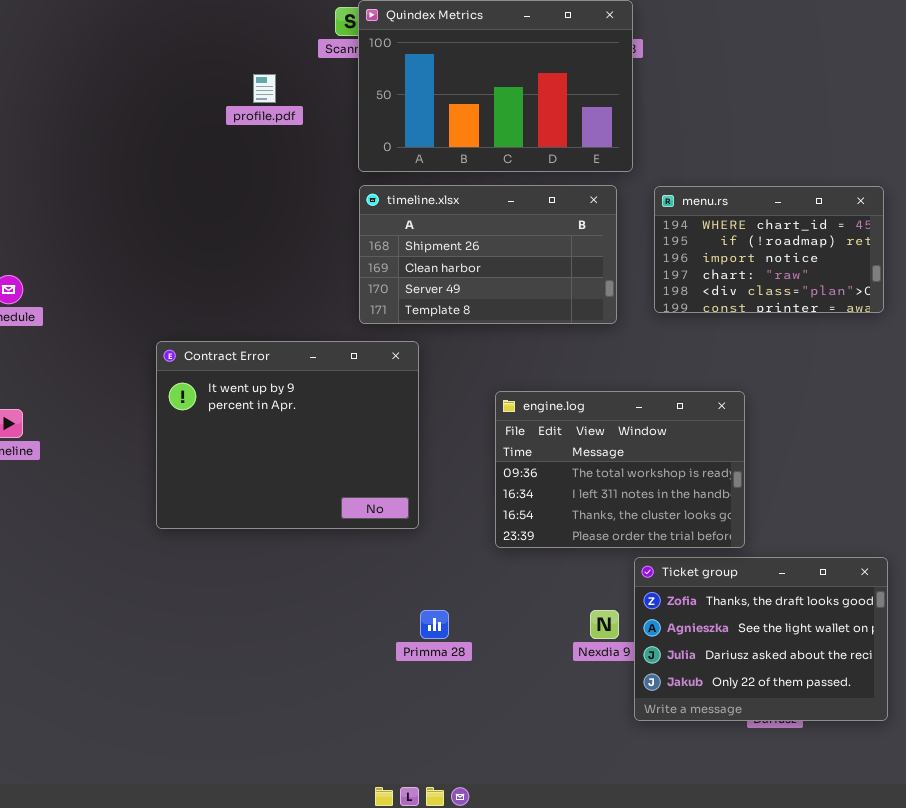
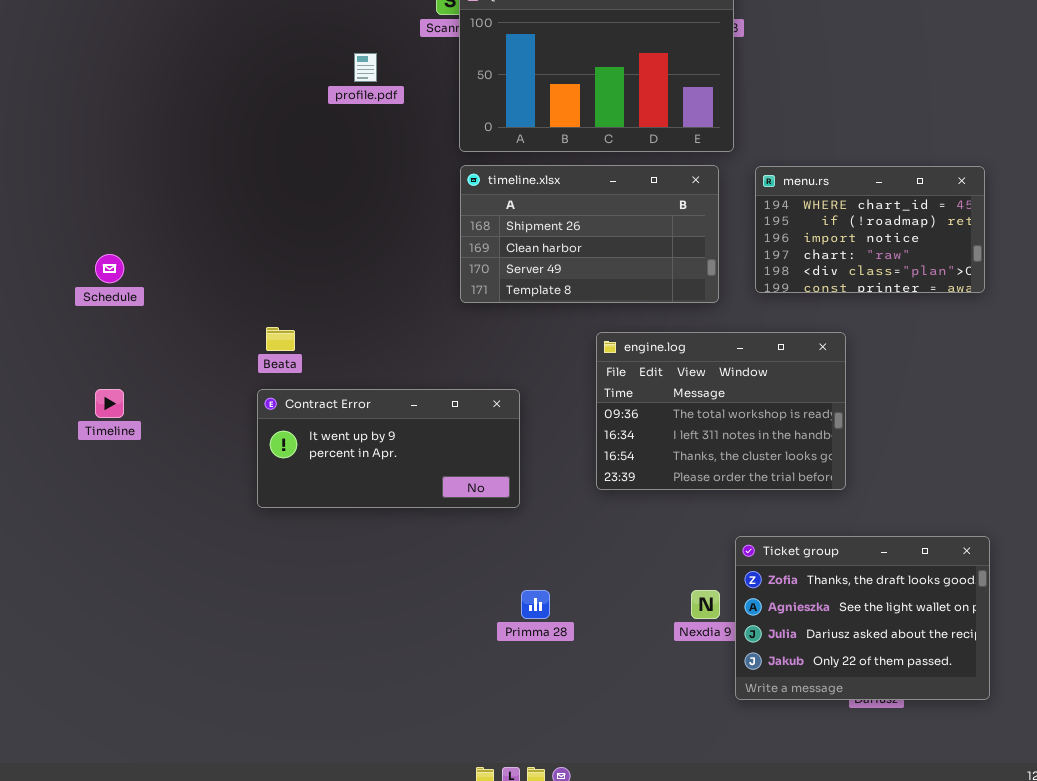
Contract Error: [156,341,419,529] -> [257,389,520,508], resized
engine.log: [495,391,745,548] -> [596,332,846,490], moved

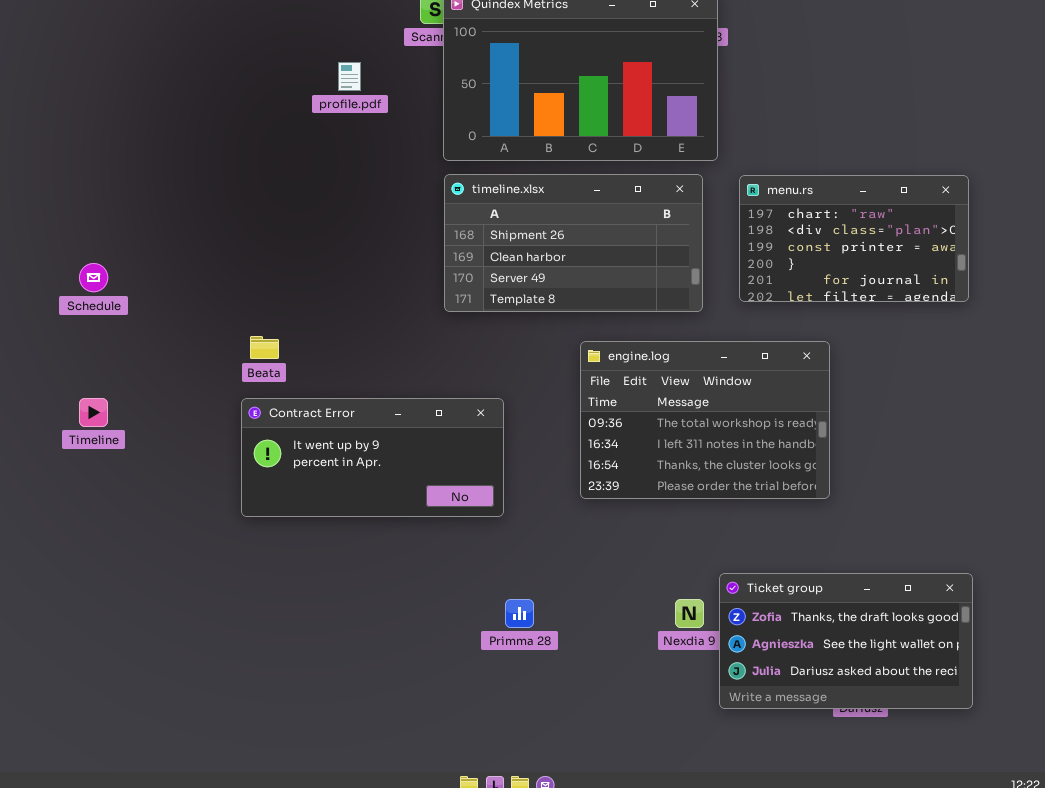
menu.rs: [755,166,985,293] -> [739,175,969,302], scrolled down 3 rows
Ticket group: [735,536,990,700] -> [719,573,973,709], resized

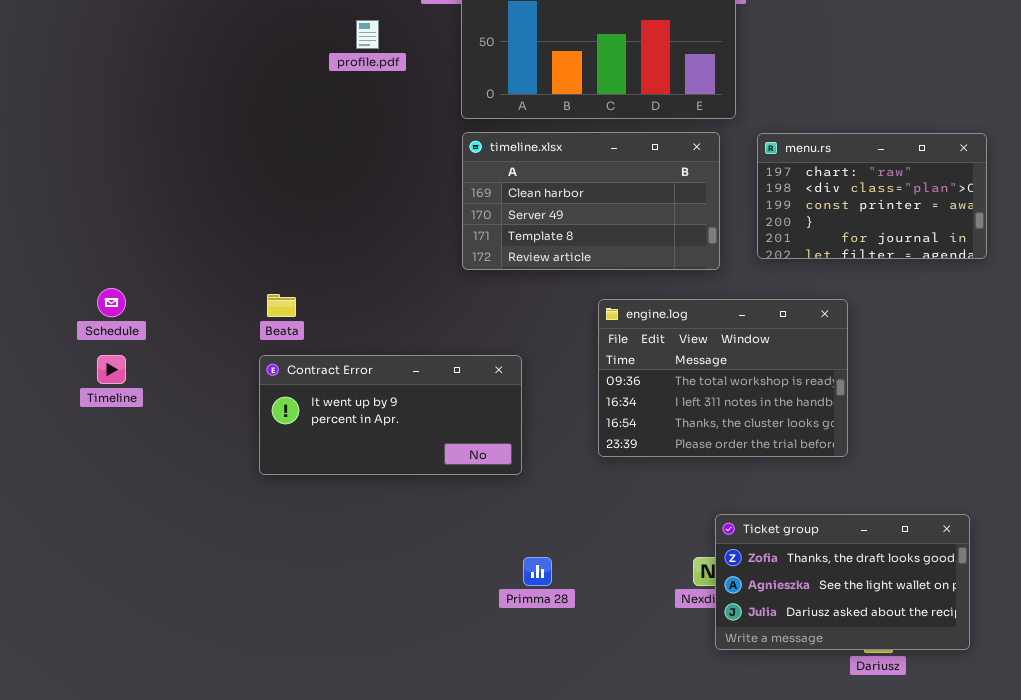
timeline.xlsx: [444,174,703,312] -> [462,132,720,270], scrolled down 1 row
Schedule: [79,263,108,292] -> [97,288,126,317], moved
Ticket group: [719,573,973,709] -> [715,514,970,650], moved

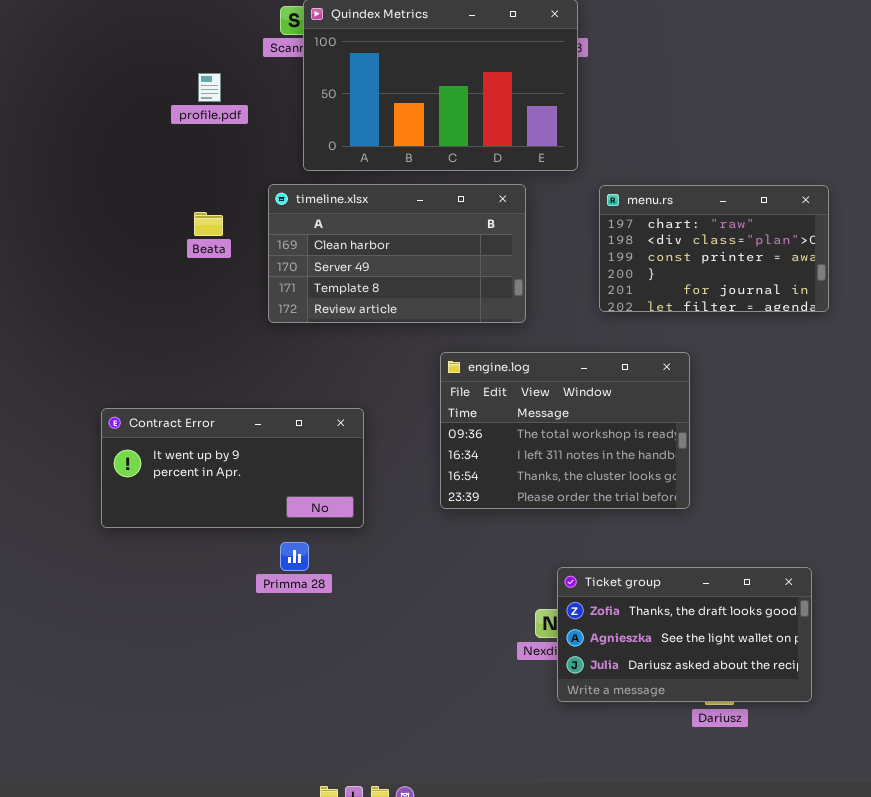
timeline.xlsx: [462,132,720,270] -> [268,184,526,323], moved
Beata: [267,294,296,317] -> [194,212,223,236], moved
Primma 28: [523,557,552,586] -> [280,542,309,571], moved

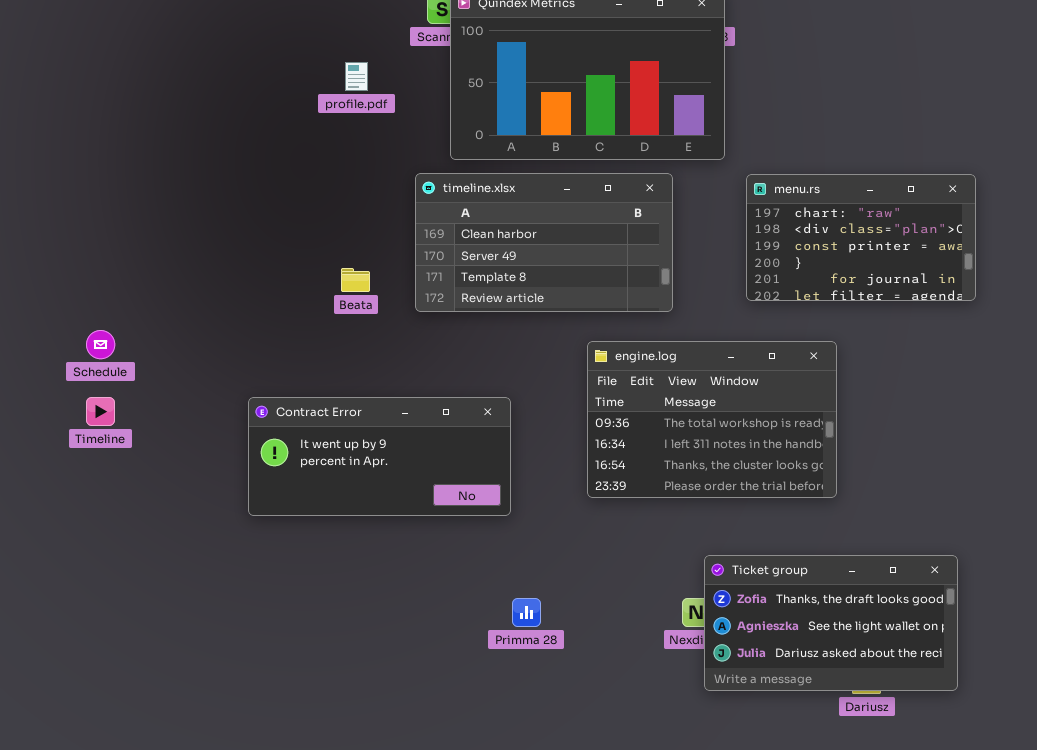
Beata: [194,212,223,236] -> [341,268,370,292], moved
Primma 28: [280,542,309,571] -> [512,598,541,627], moved

